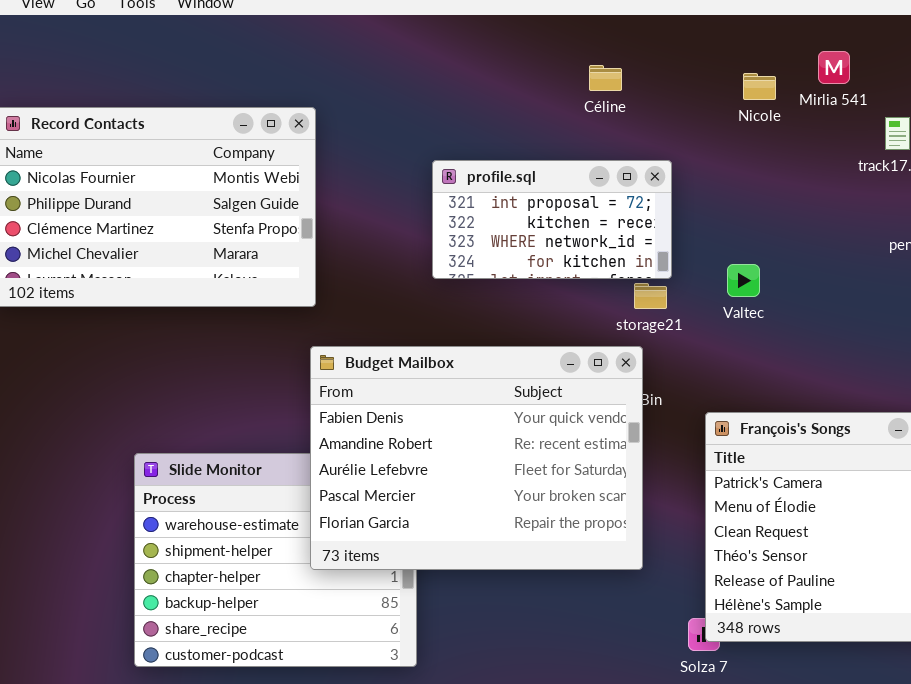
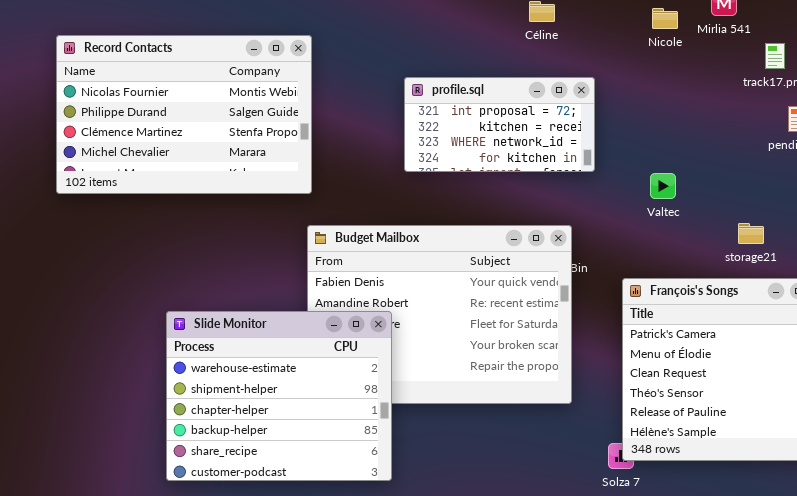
Valtec: [727,264,760,297] -> [650,173,676,199], moved
storage21: [634,283,667,309] -> [738,223,764,244], moved
Slide Monitor: [134,453,417,667] -> [166,311,392,481], raised

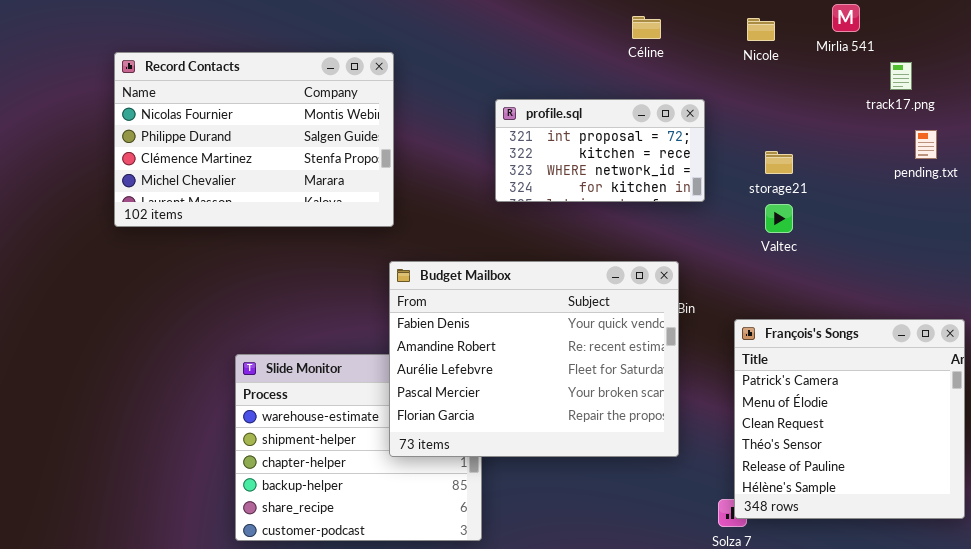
Nicole: [652,8,678,29] -> [747,18,775,41], moved
storage21: [738,223,764,244] -> [765,151,793,174], moved
Budget Mailbox: [307,225,572,404] -> [389,261,679,457], raised

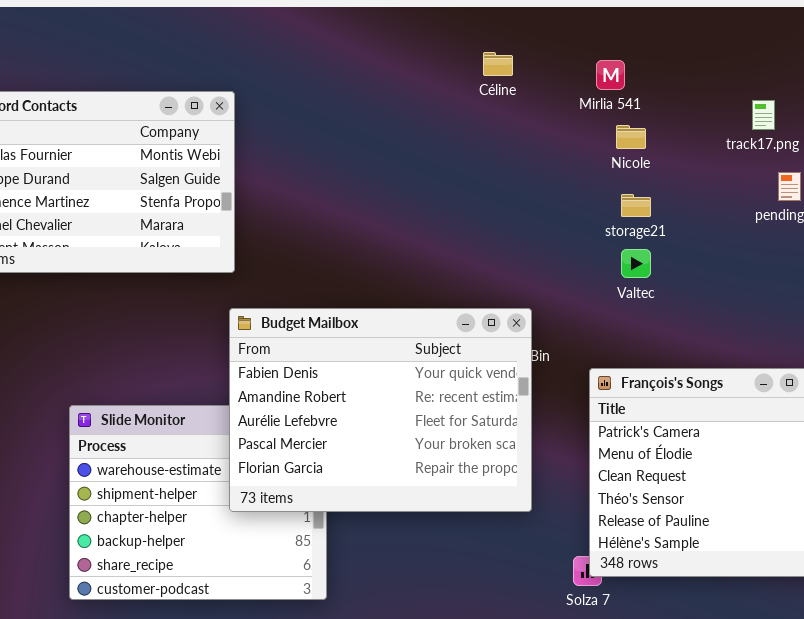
Mirlia 541: [832,4,860,32] -> [596,60,625,90], moved
Nicole: [747,18,775,41] -> [616,125,646,149], moved
profile.sql: [495,99,705,202] -> none, closed

